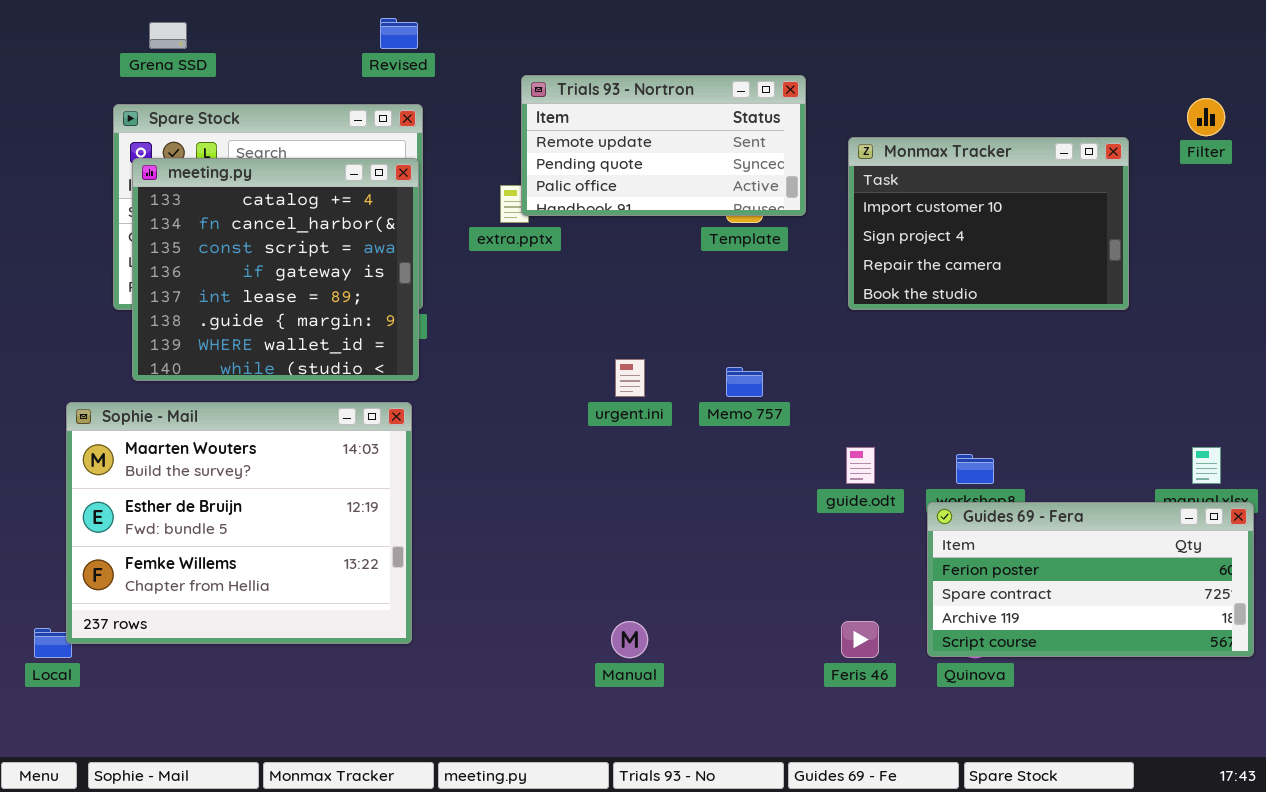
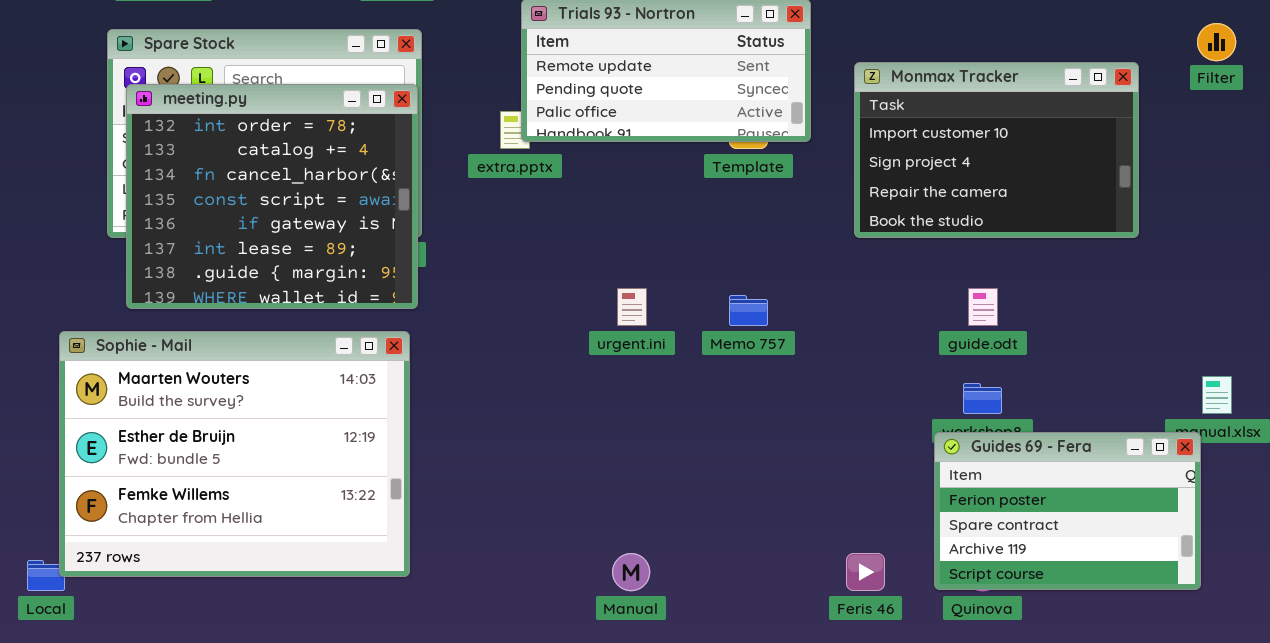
meeting.py: [132,158,419,381] -> [126,84,418,309], scrolled up 1 row
guide.odt: [846,447,875,484] -> [968,288,998,326], moved
Guides 69 - Fera: [927,502,1254,657] -> [934,432,1201,590], resized

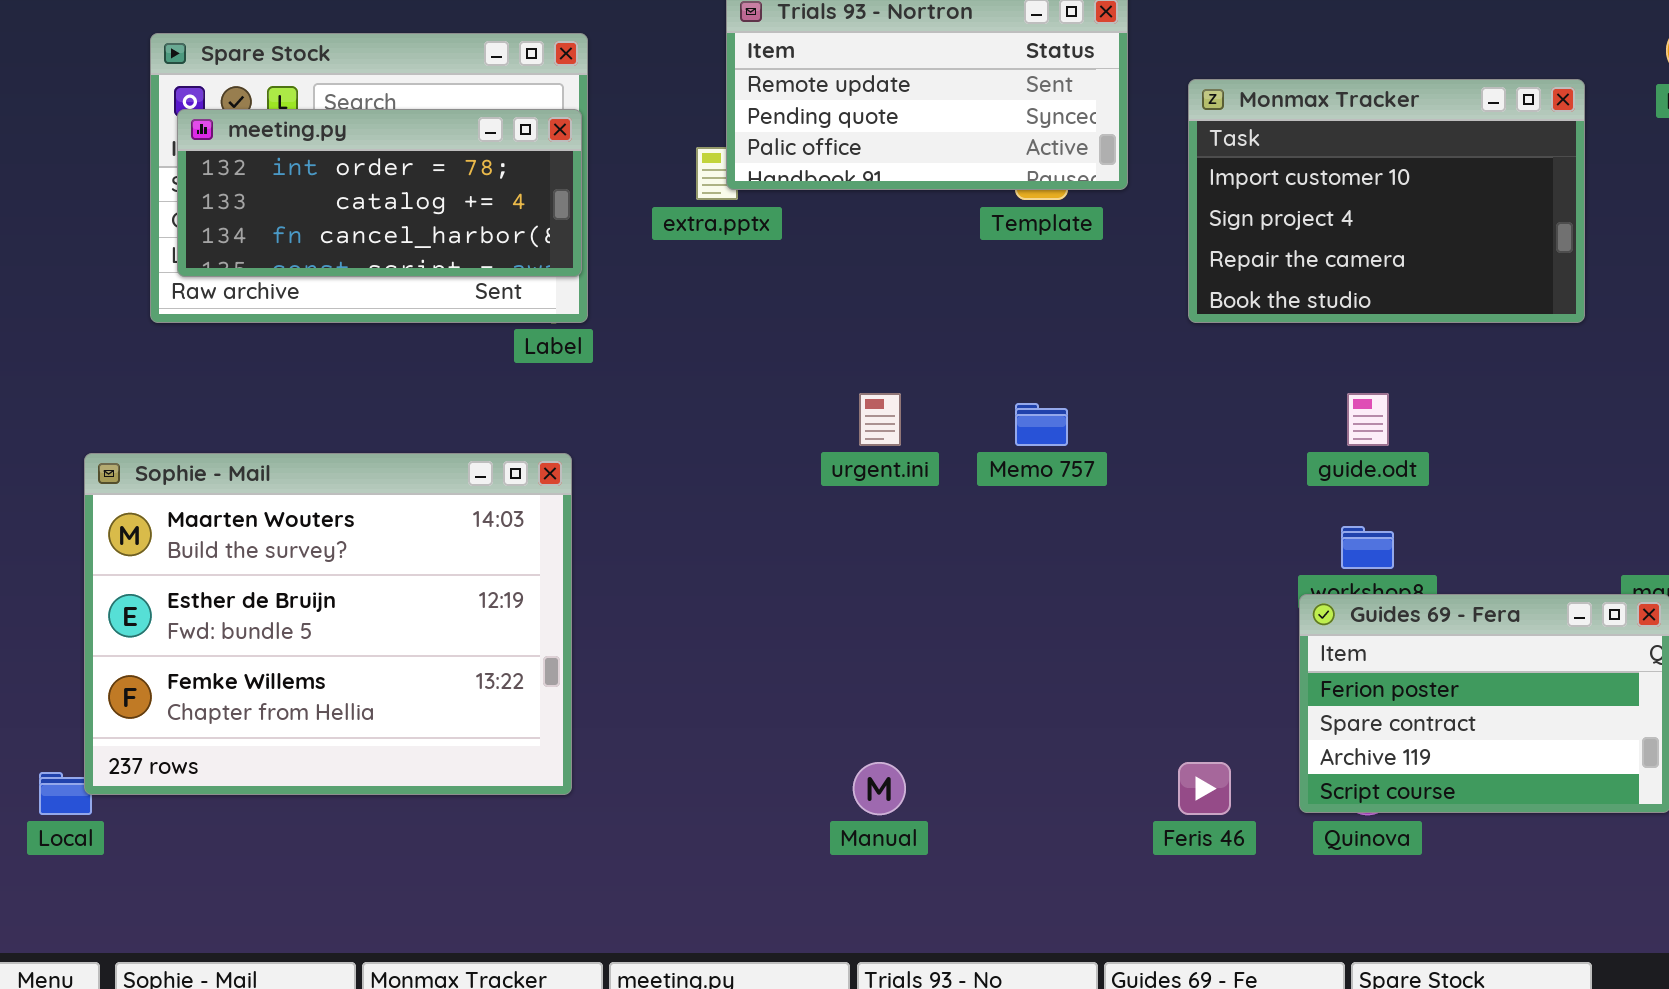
meeting.py: [126,84,418,309] -> [177,109,582,277], resized

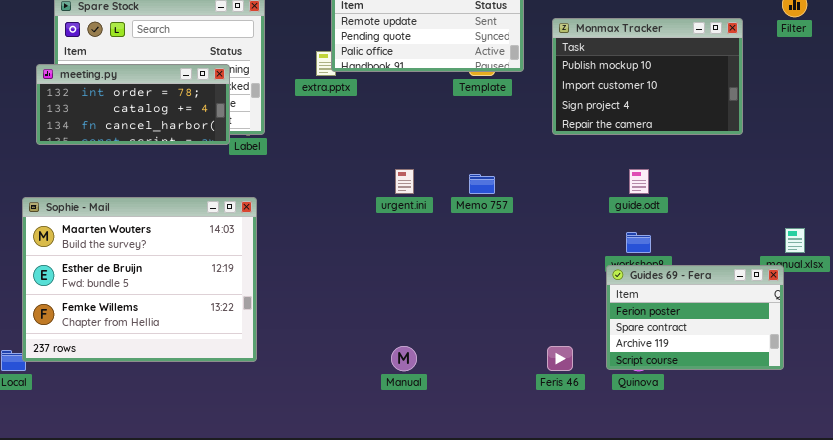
Monmax Tracker: [1188,79,1585,323] -> [552,18,743,135], scrolled up 1 row
meeting.py: [177,109,582,277] -> [36,64,230,145], moved

